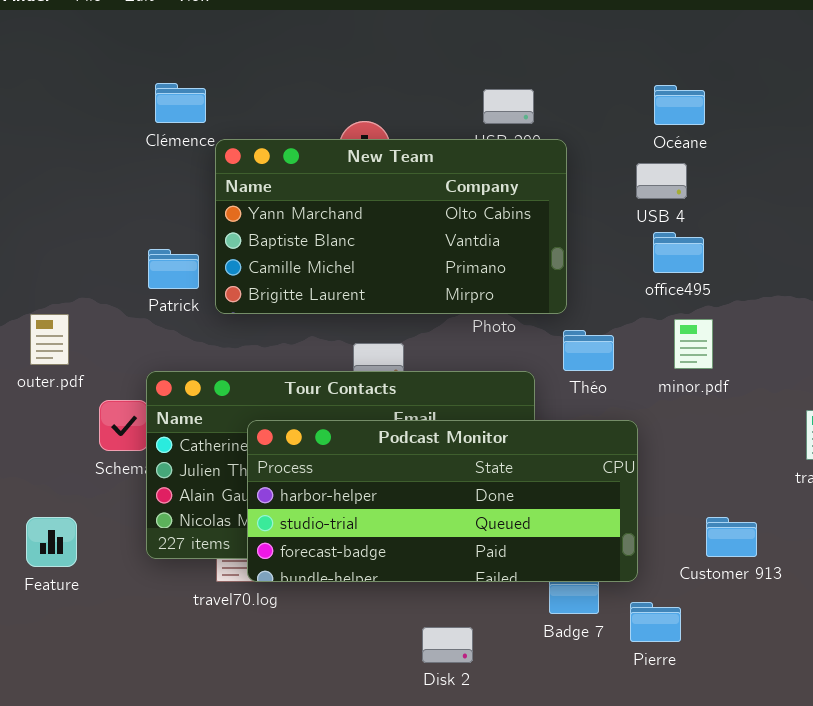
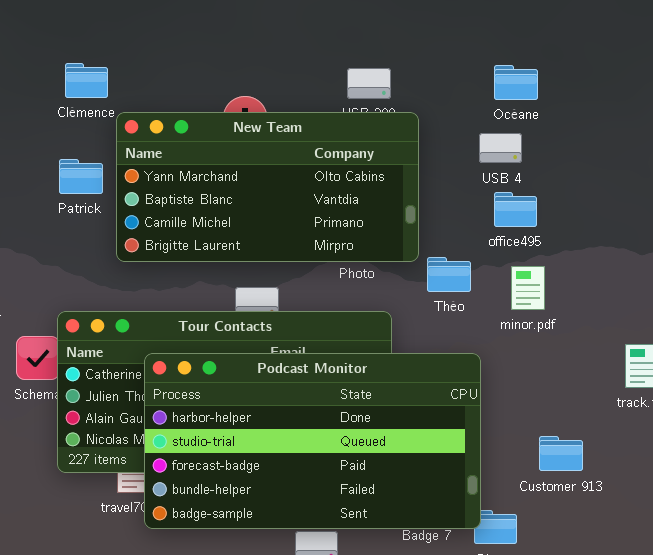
Patrick: [148,249,199,289] -> [59,159,103,194], moved
Théo: [563,330,614,371] -> [427,257,471,292], moved
Podcast Monitor: [247,420,638,582] -> [144,353,481,529], resized

